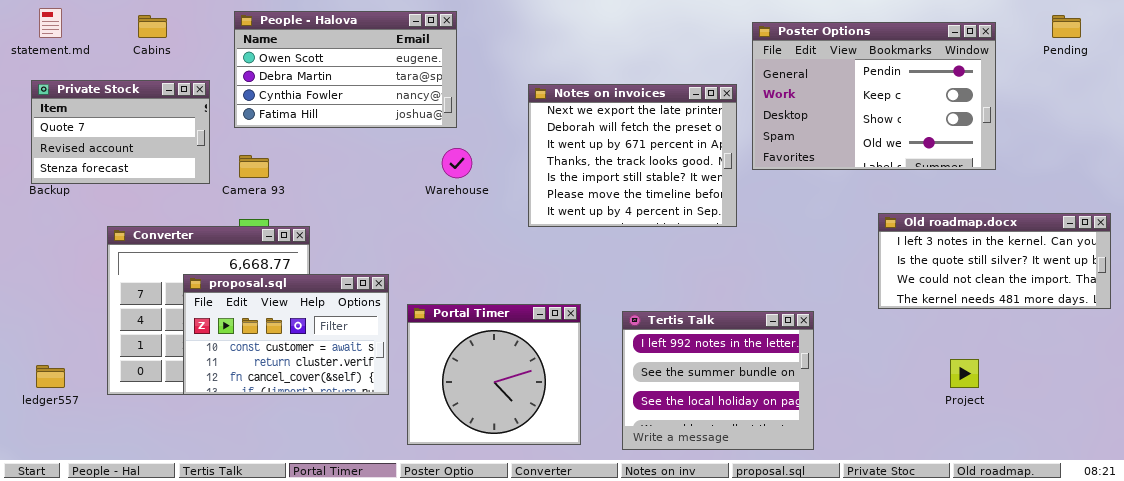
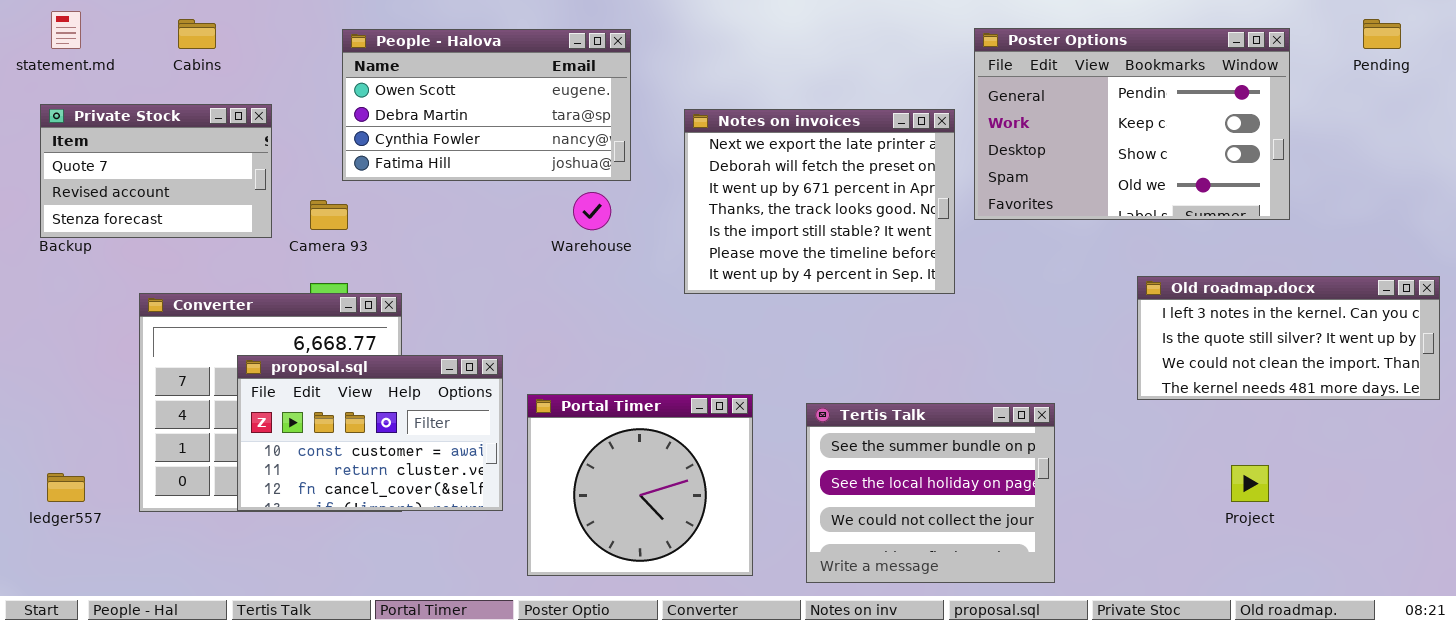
People - Halova: [234,11,457,128] -> [342,29,631,181], moved
Tertis Talk: [622,311,814,450] -> [806,403,1055,583], scrolled down 1 row

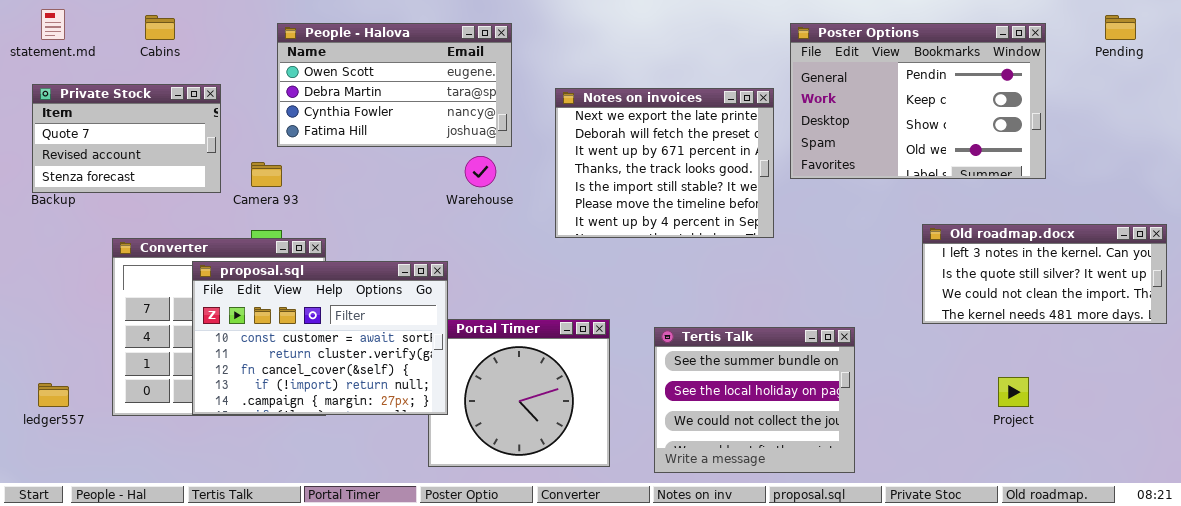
proposal.sql: [237,355,503,511] -> [192,261,448,415], resized

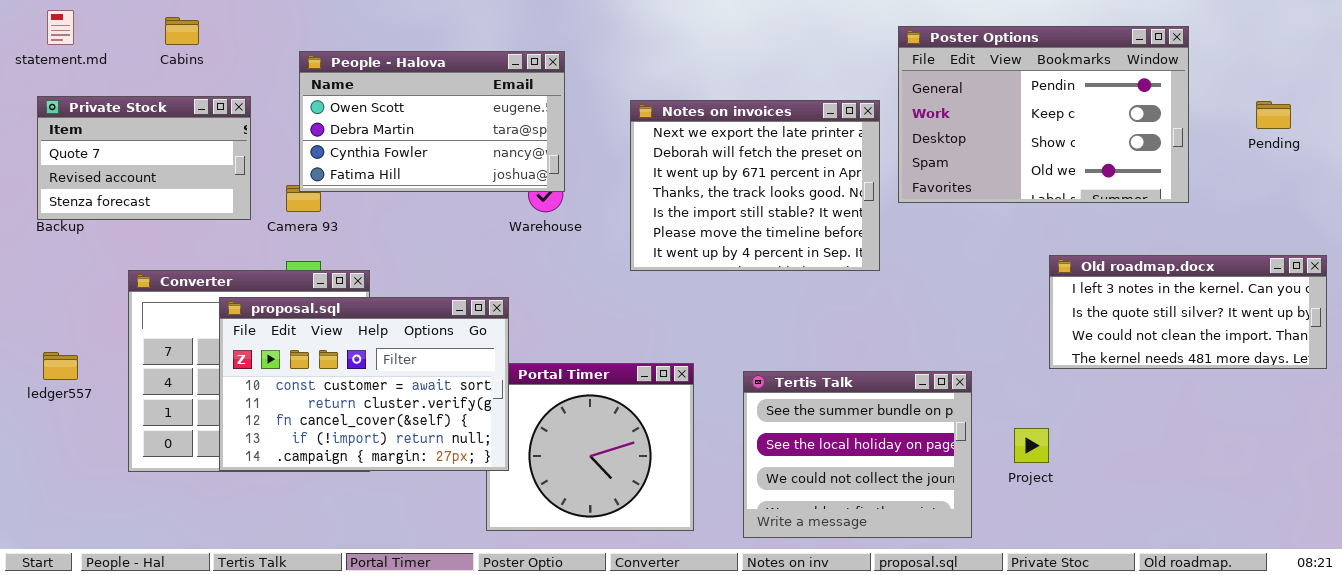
Pending: [1105,15,1136,40] -> [1256,101,1291,129], moved
People - Halova: [277,23,512,147] -> [299,51,565,192], moved
Project: [998,377,1029,407] -> [1014,428,1049,463], moved
ledger557: [38,383,69,407] -> [43,352,78,380], moved

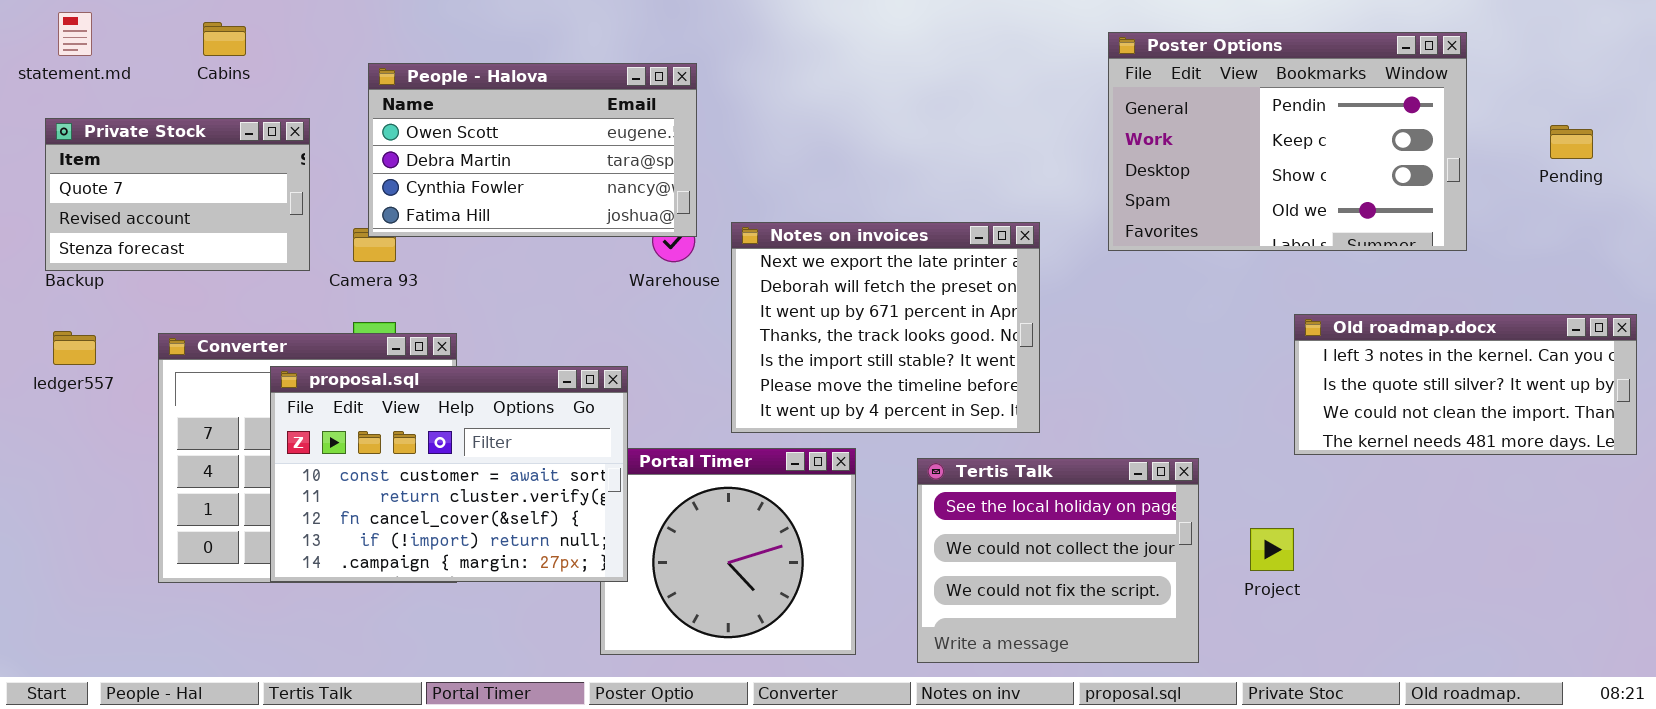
Notes on invoices: [630,100,880,271] -> [731,222,1040,433], moved
ledger557: [43,352,78,380] -> [53,331,96,365], moved
Tertis Talk: [743,371,972,538] -> [917,458,1199,663], scrolled down 1 row

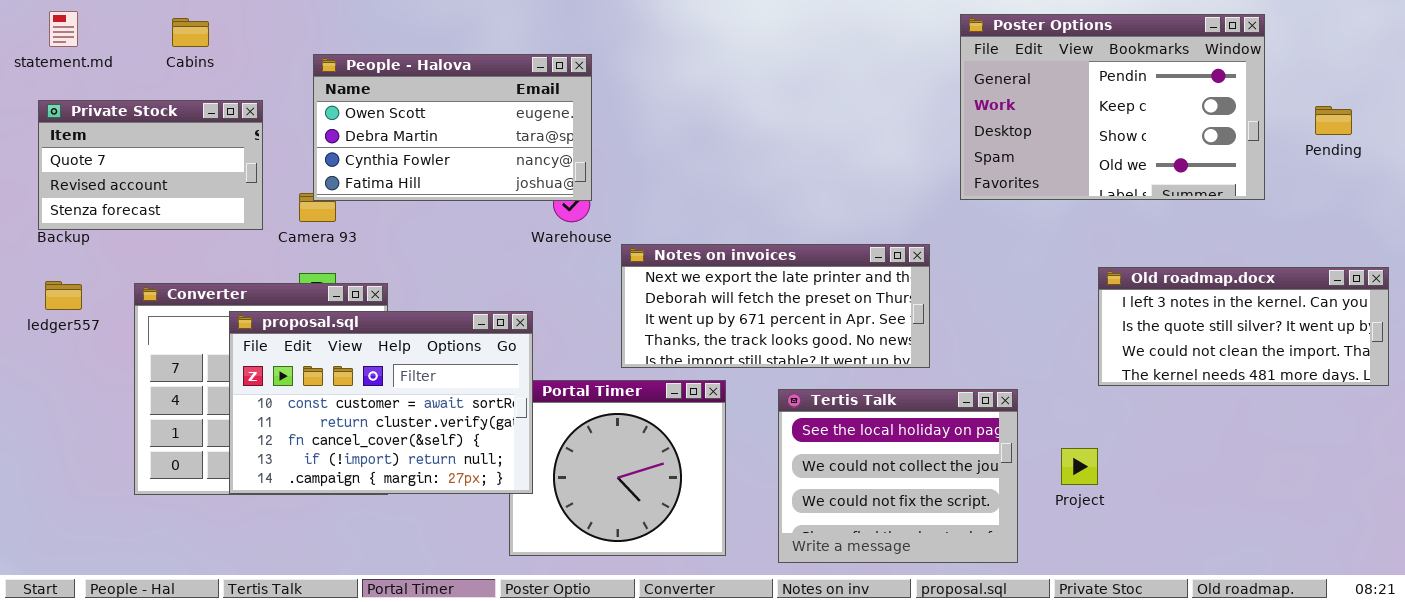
Poster Options: [1108,32,1467,251] -> [960,14,1265,200], moved
Notes on invoices: [731,222,1040,433] -> [621,244,930,368], resized

